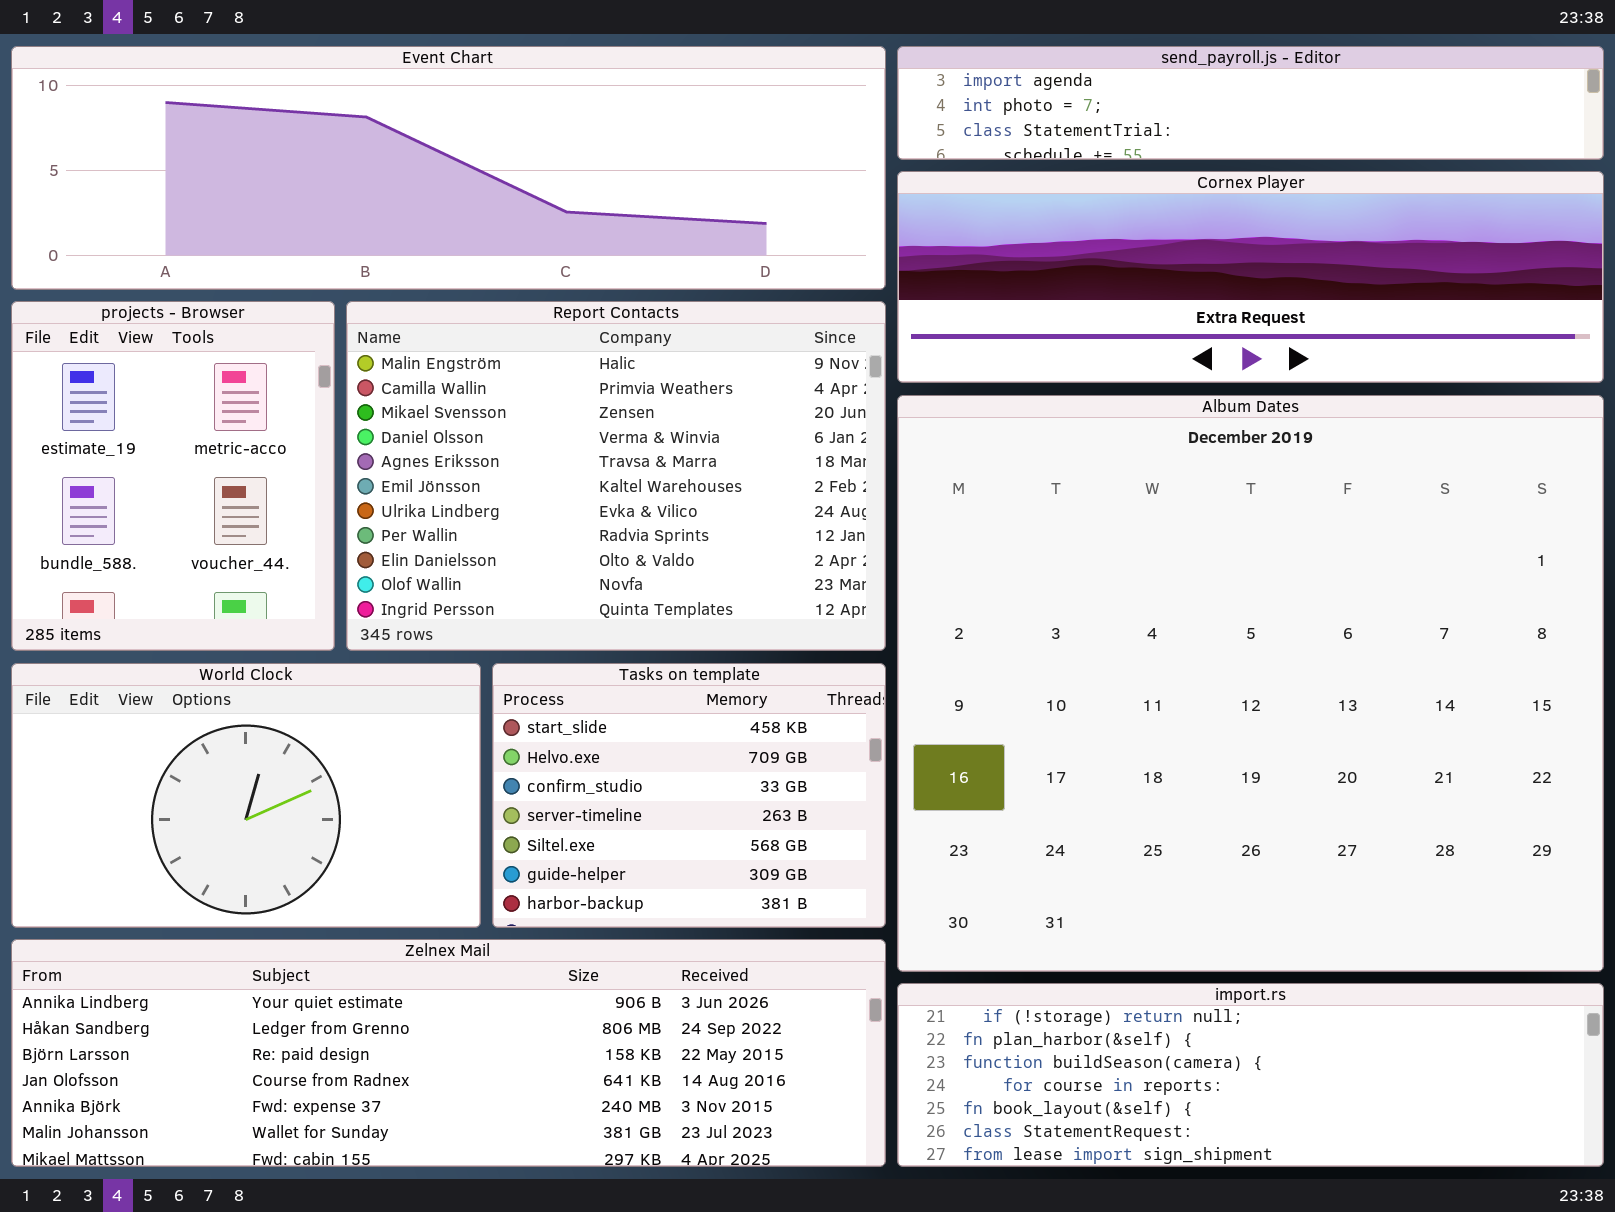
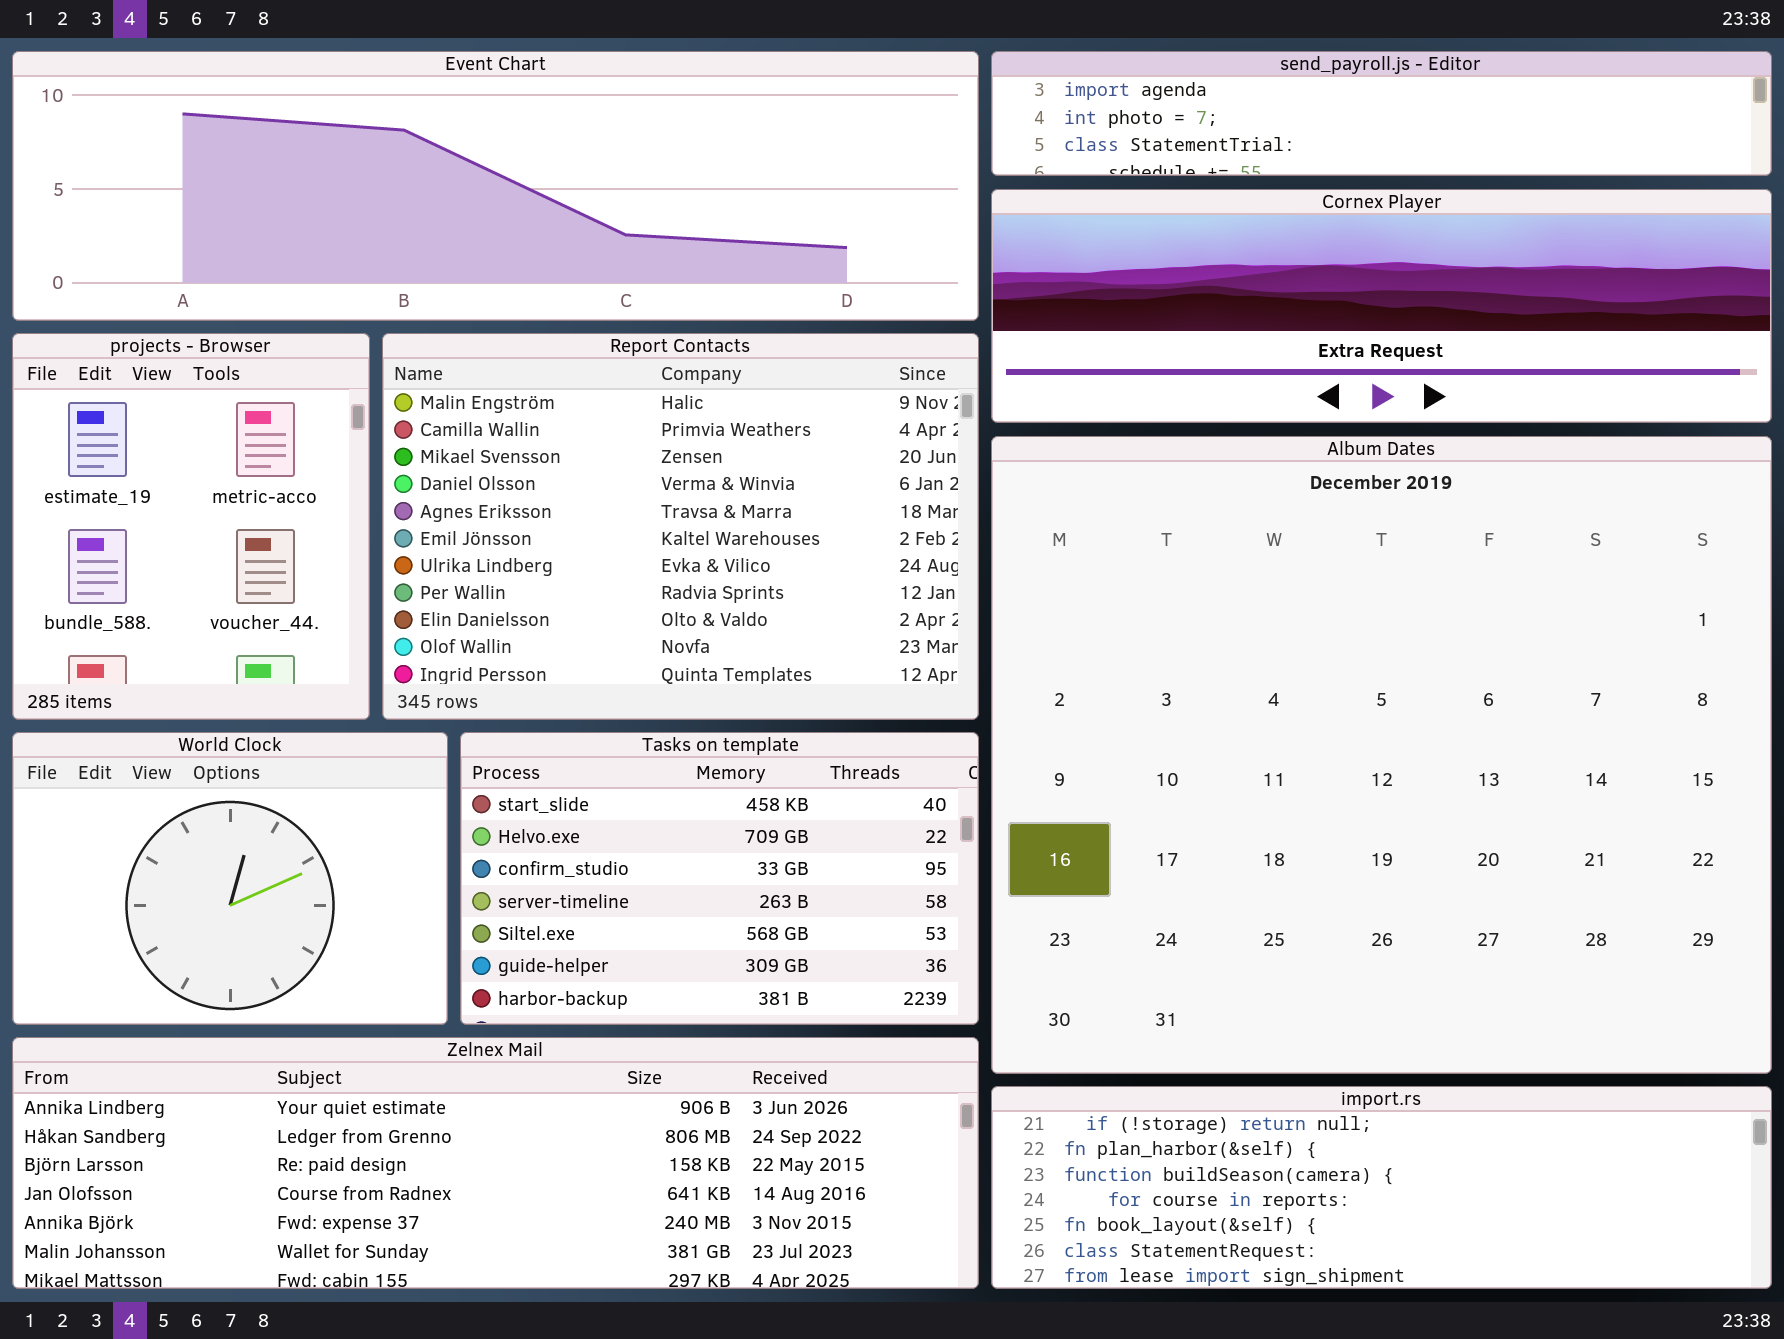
World Clock: [11,663,481,928] -> [12,732,448,1025], resized
Tasks on template: [492,663,886,928] -> [460,732,979,1025], resized

